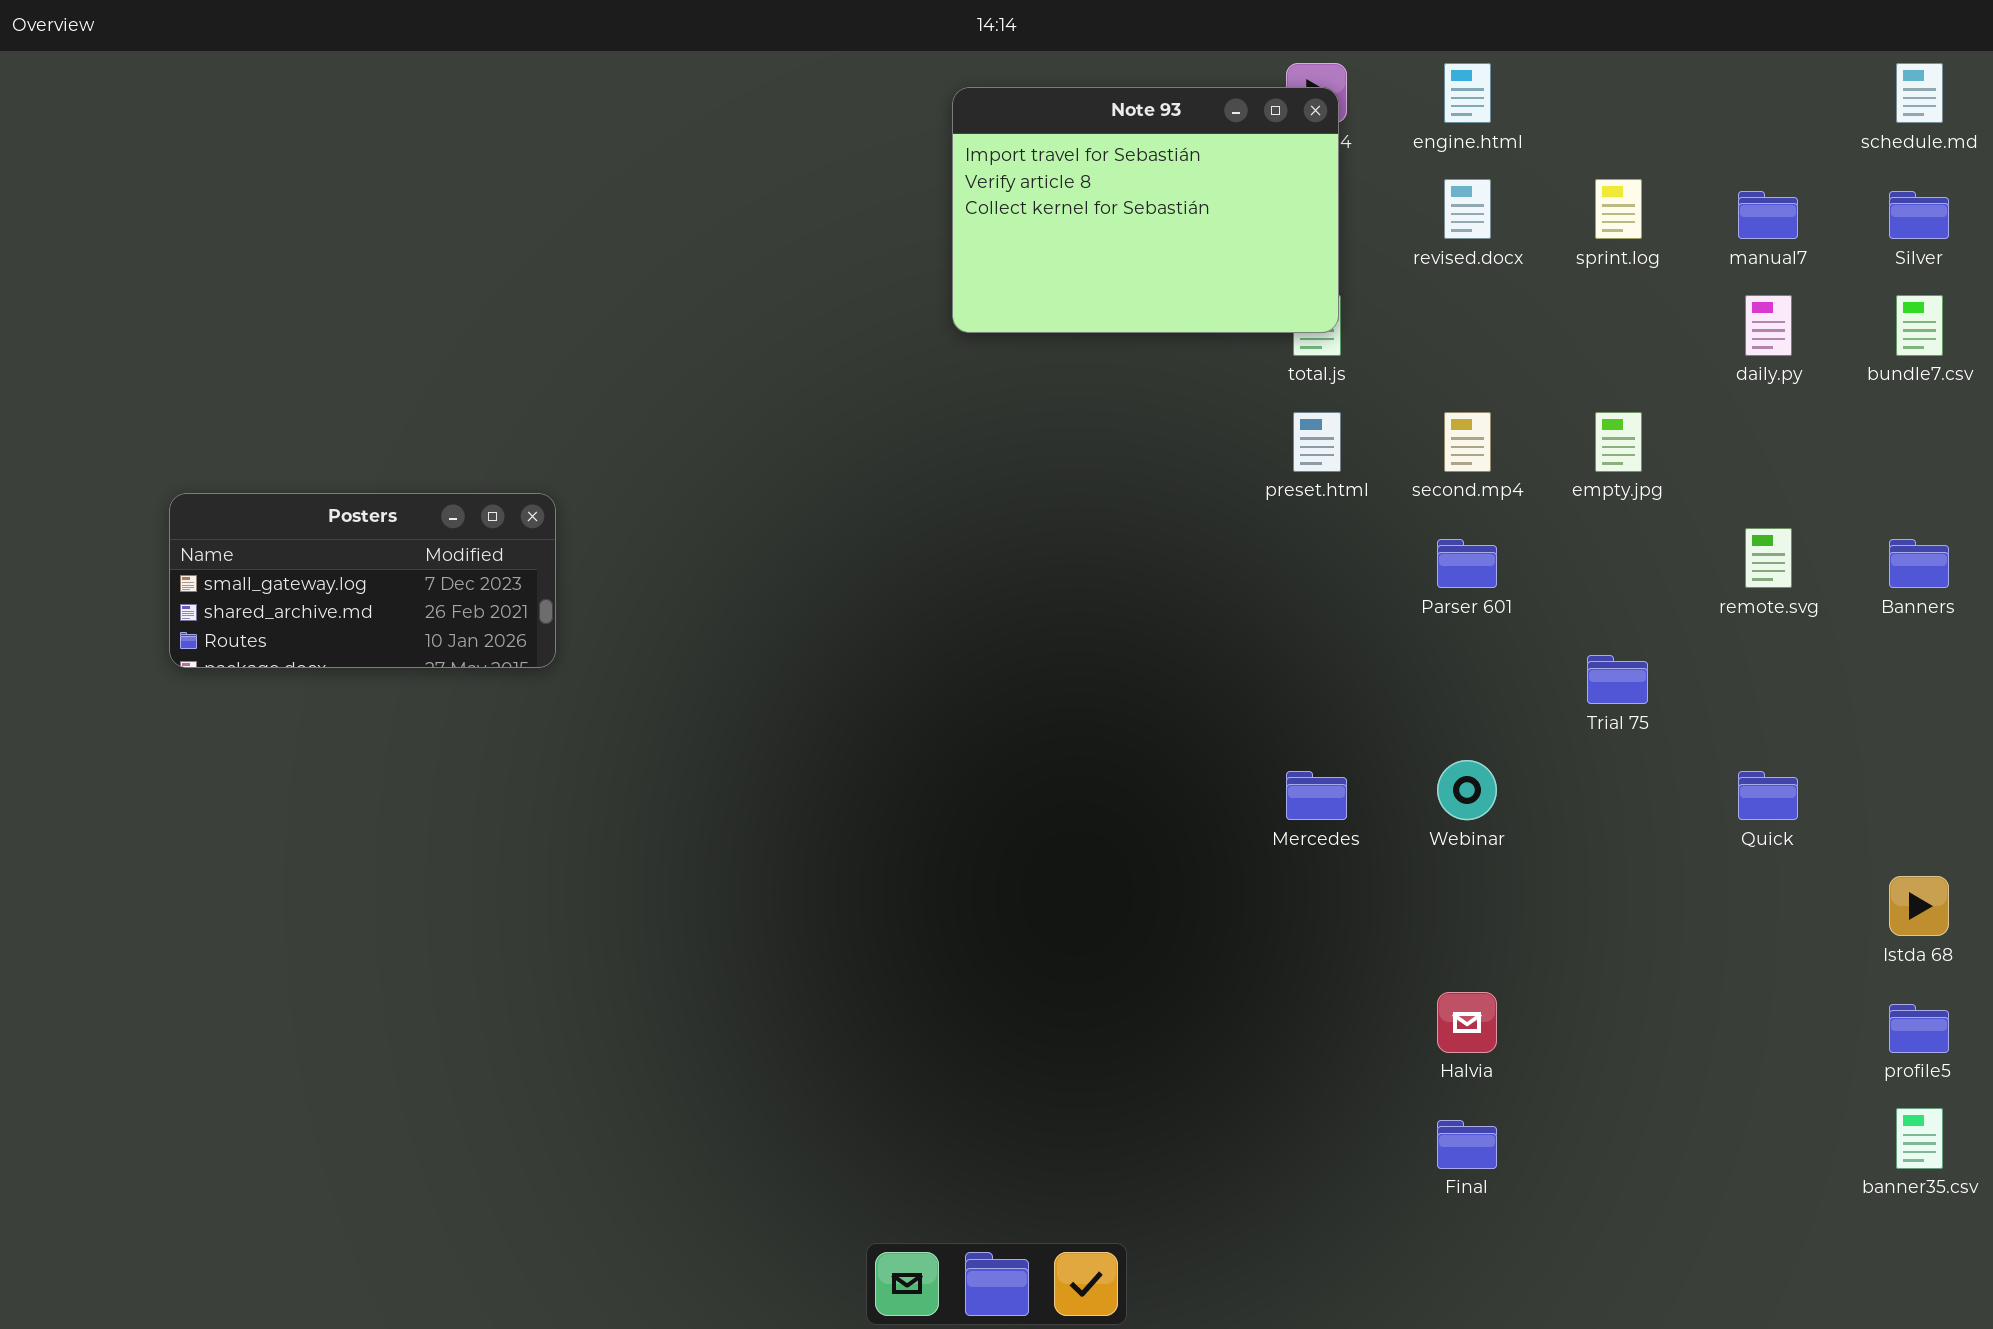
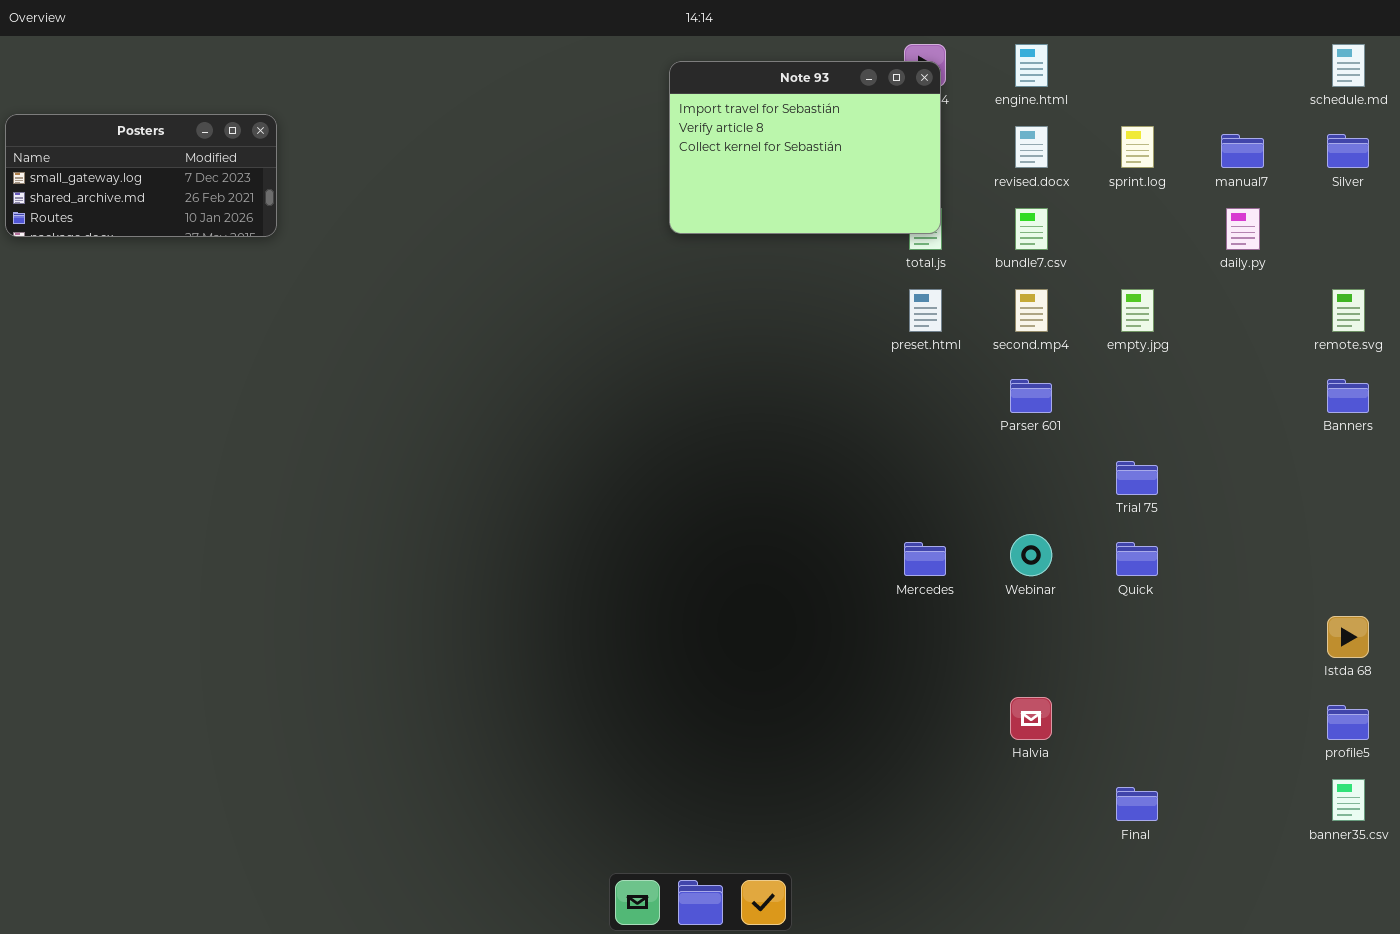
bundle7.csv: [1896,295,1943,356] -> [1015,208,1048,250], moved
Posters: [169,493,556,668] -> [5,114,277,237], moved
remote.svg: [1745,528,1792,588] -> [1332,289,1365,332], moved
Quick: [1738,771,1798,820] -> [1116,542,1158,576], moved
Final: [1437,1120,1497,1169] -> [1116,787,1158,821], moved

